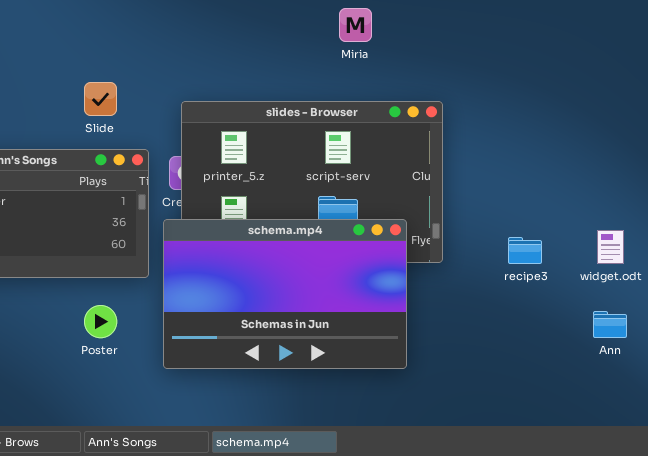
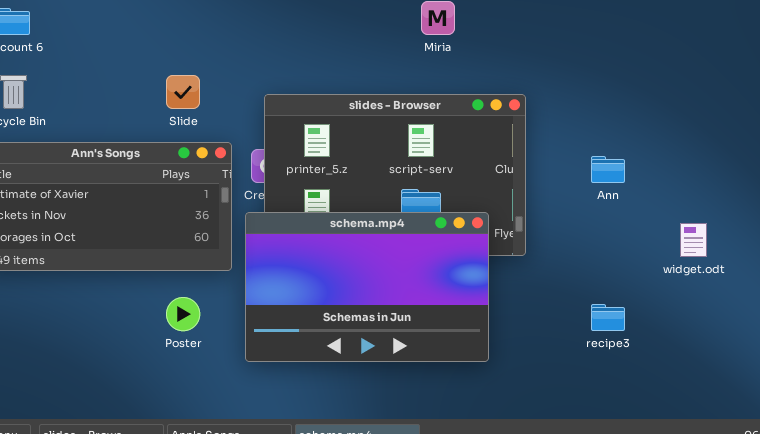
recipe3: [508,237,542,264] -> [591,304,625,331], moved
Ann: [593,311,627,338] -> [591,156,625,183], moved

